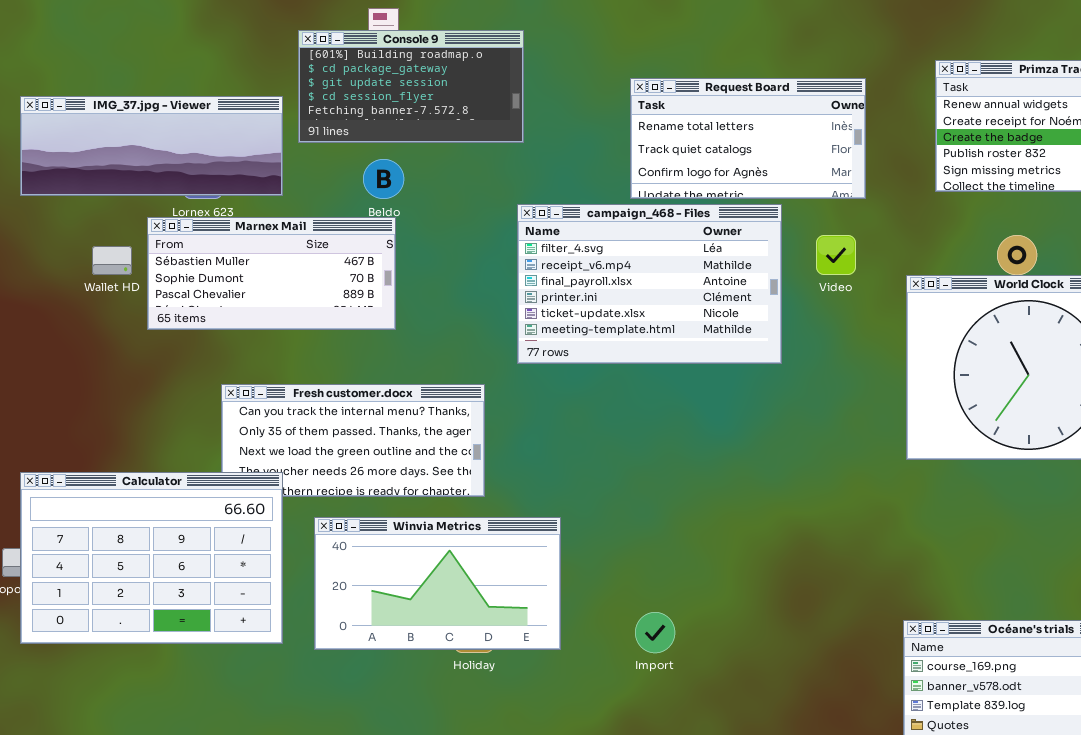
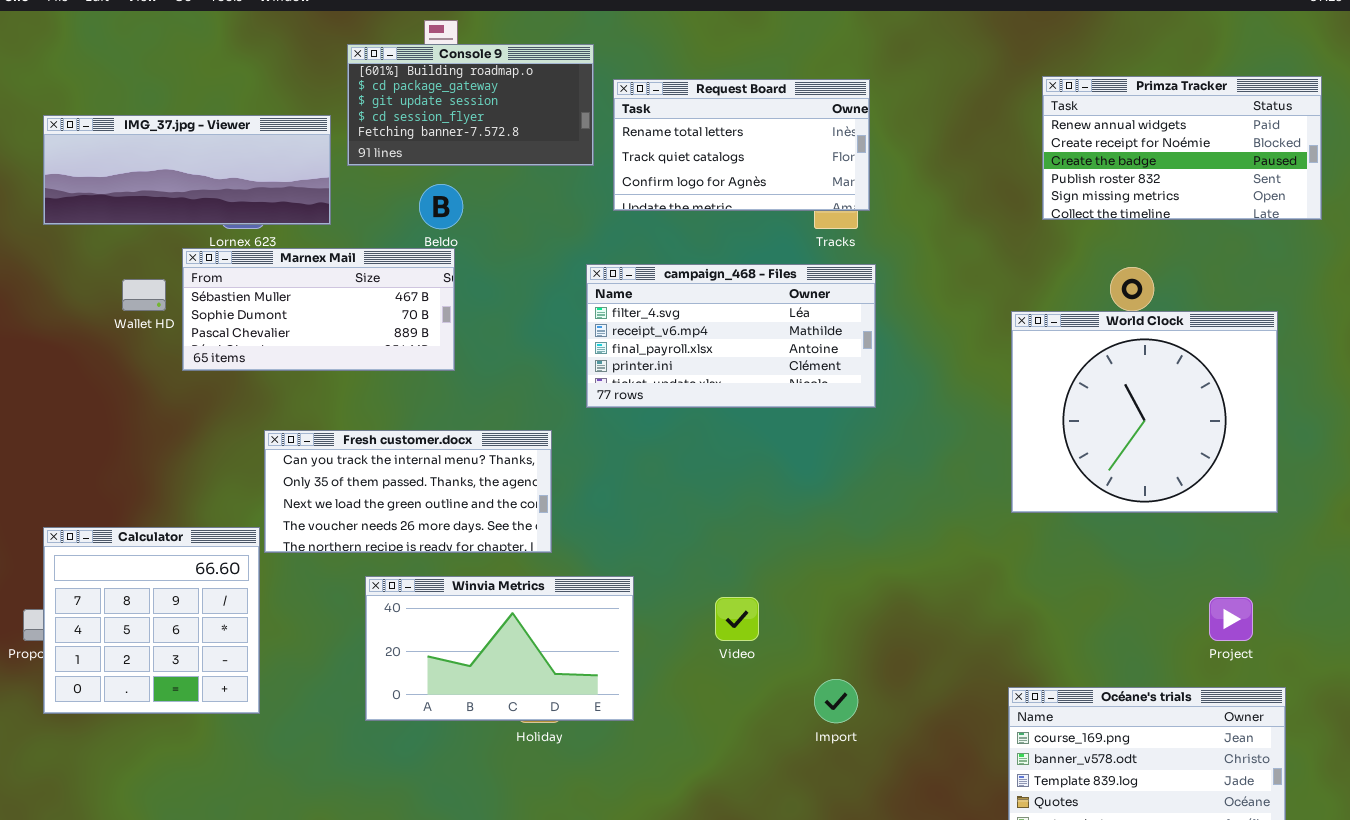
Request Board: [630,78,866,199] -> [613,79,870,211], moved
campaign_468 - Files: [517,204,782,364] -> [586,264,876,408], resized
Video: [816,235,856,275] -> [715,597,759,641], moved
Calculator: [20,472,283,644] -> [43,527,260,714], resized
Import: [635,612,675,653] -> [814,679,858,723], moved

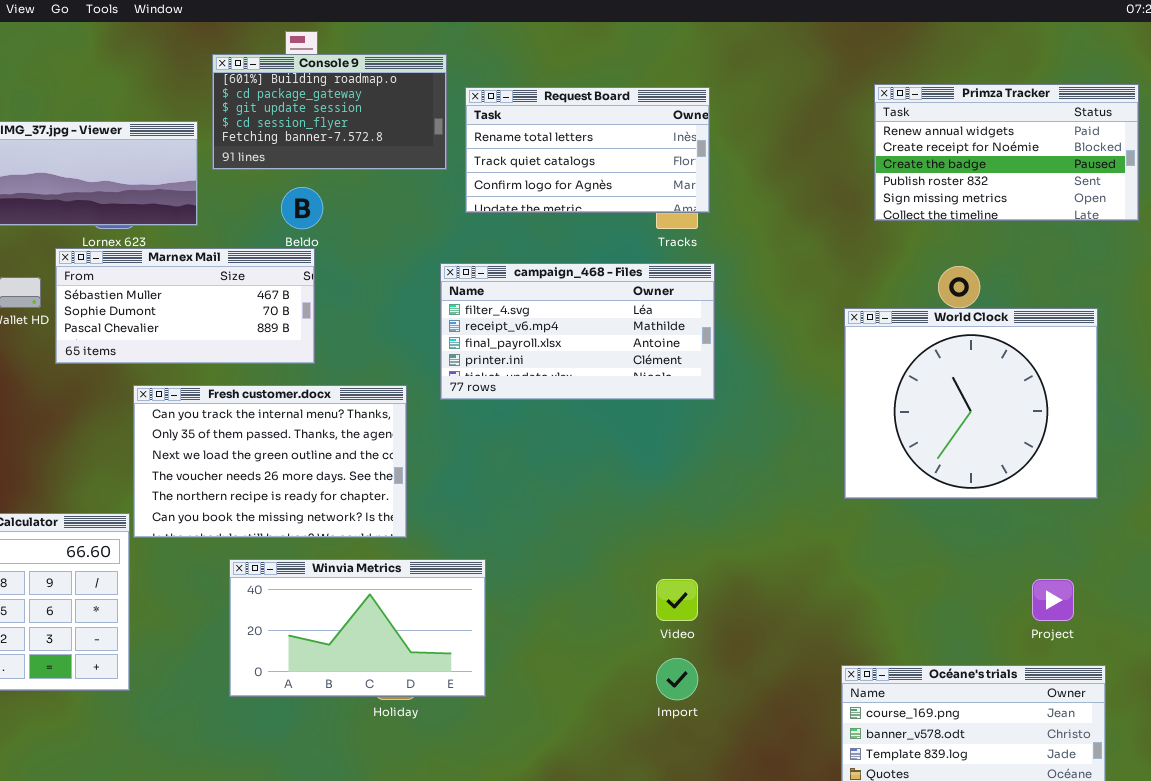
Fresh customer.docx: [264,430,552,553] -> [133,385,407,538], resized
Video: [715,597,759,641] -> [656,579,698,621], moved

